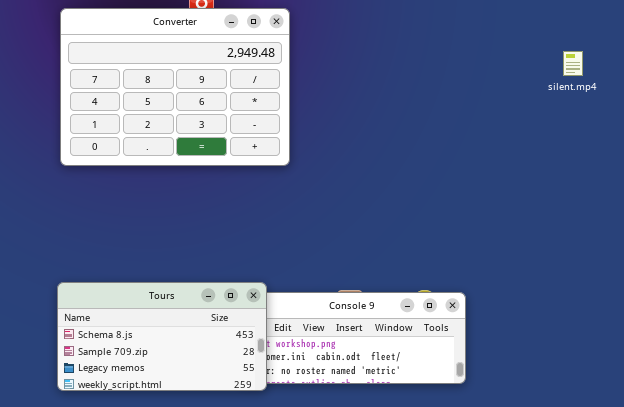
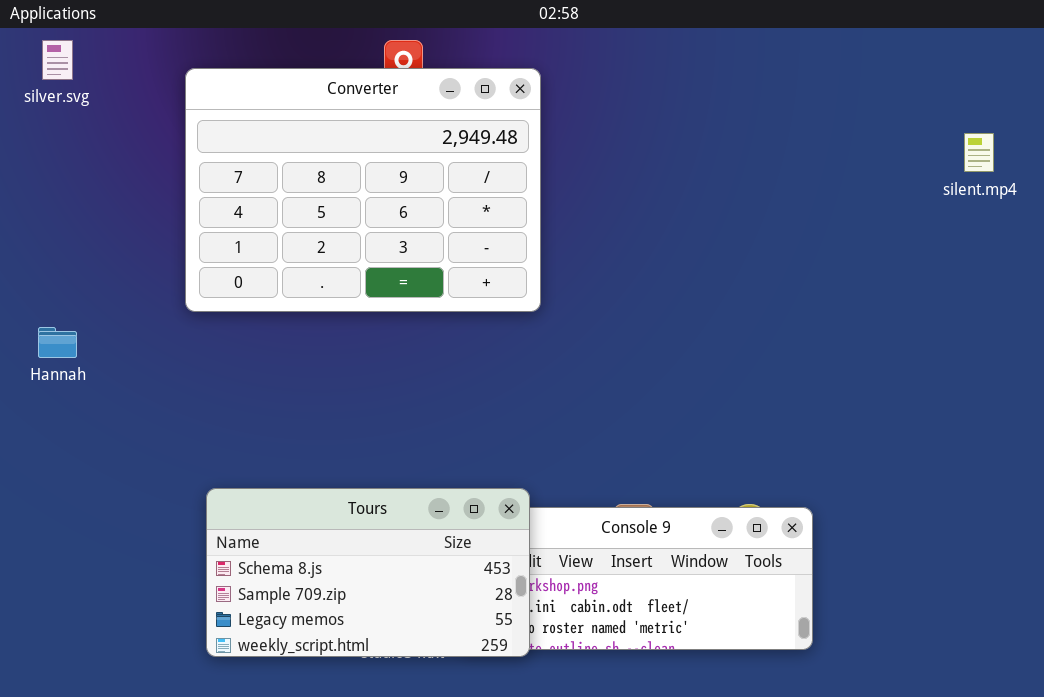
Tours: [57,282,267,391] -> [206,488,530,657], moved

